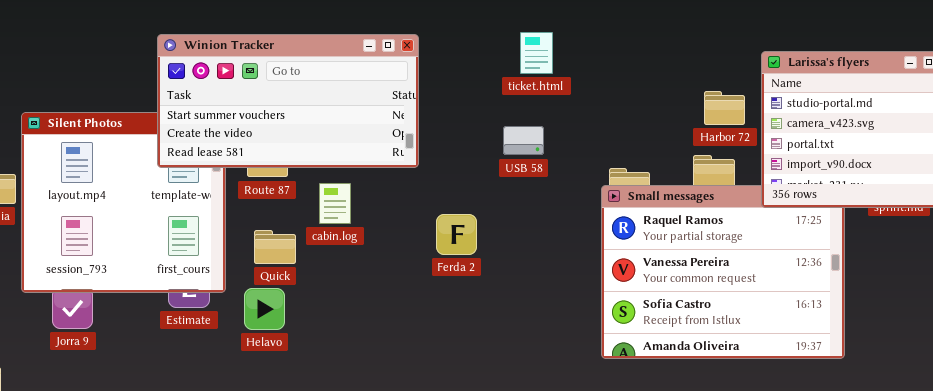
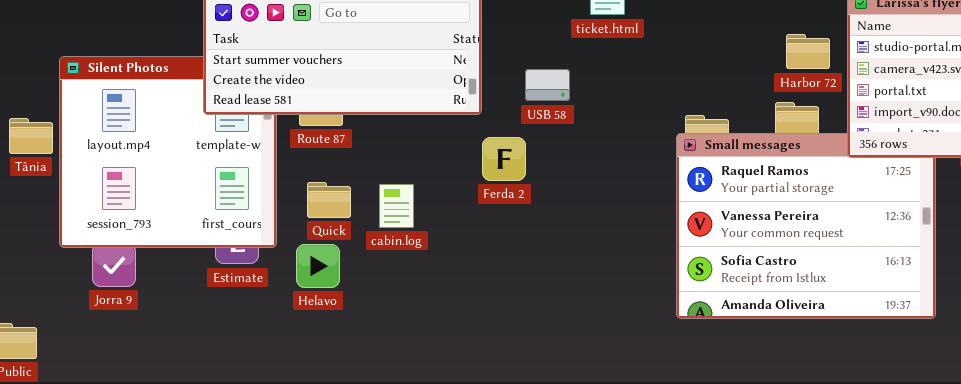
USB 58: [503,126,544,155] -> [525,69,570,101], moved
cabin.log: [319,183,351,224] -> [379,184,414,228], moved
Ferda 2: [436,214,477,255] -> [482,137,526,181], moved

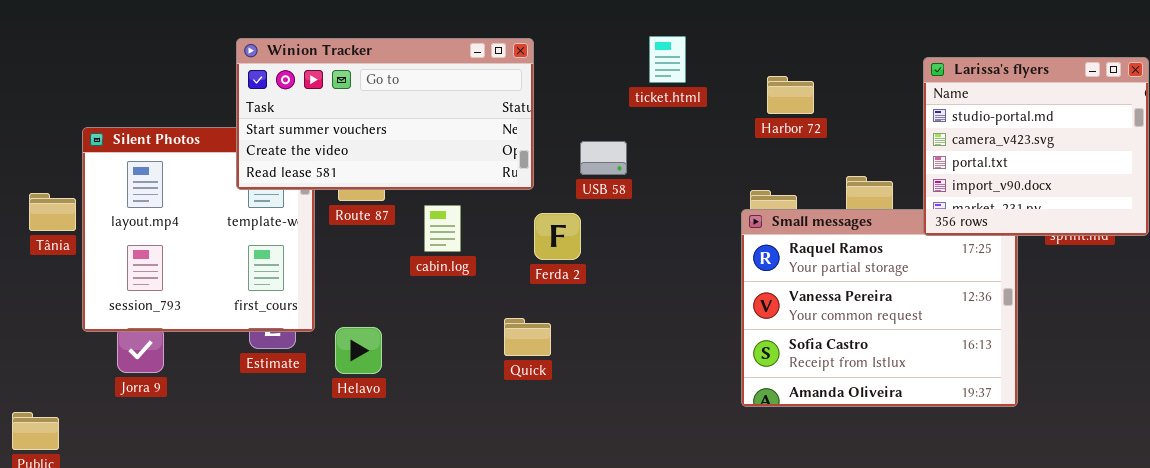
Harbor 72: [786,34,830,69] -> [767,76,814,114], moved
Quick: [307,182,351,218] -> [504,318,551,356], moved
cabin.log: [379,184,414,228] -> [424,205,461,252], moved

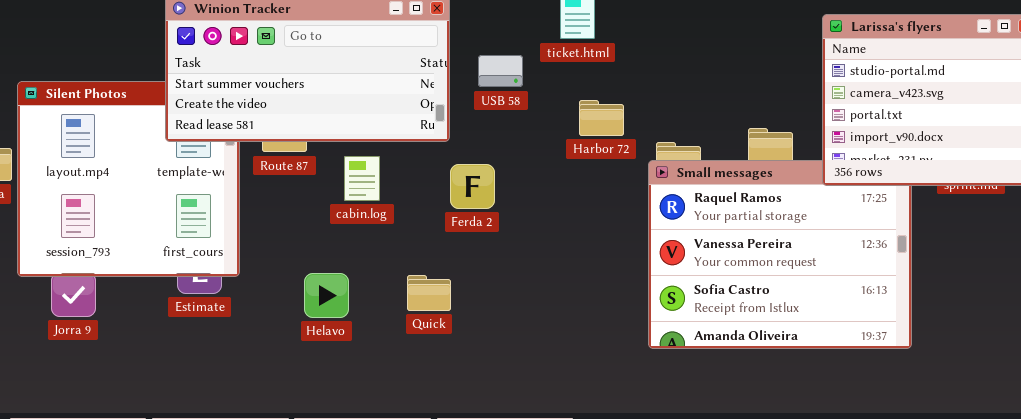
Harbor 72: [767,76,814,114] -> [579,100,624,136], moved
USB 58: [580,141,627,175] -> [478,55,523,87], moved
Quick: [504,318,551,356] -> [407,275,451,311], moved
Helavo: [335,327,382,374] -> [304,273,349,318], moved

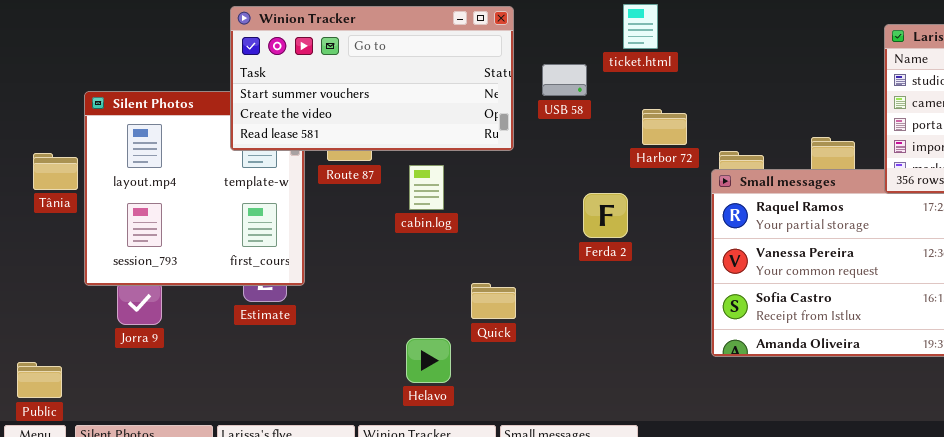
Ferda 2: [450,164,495,209] -> [583,193,628,238], moved
Helavo: [304,273,349,318] -> [406,338,451,383], moved

